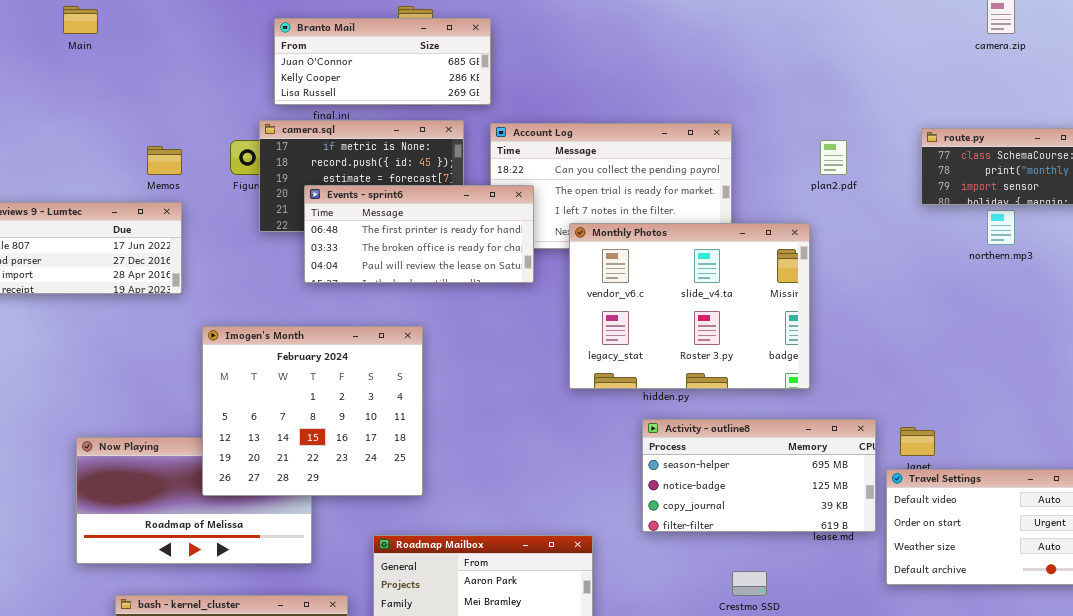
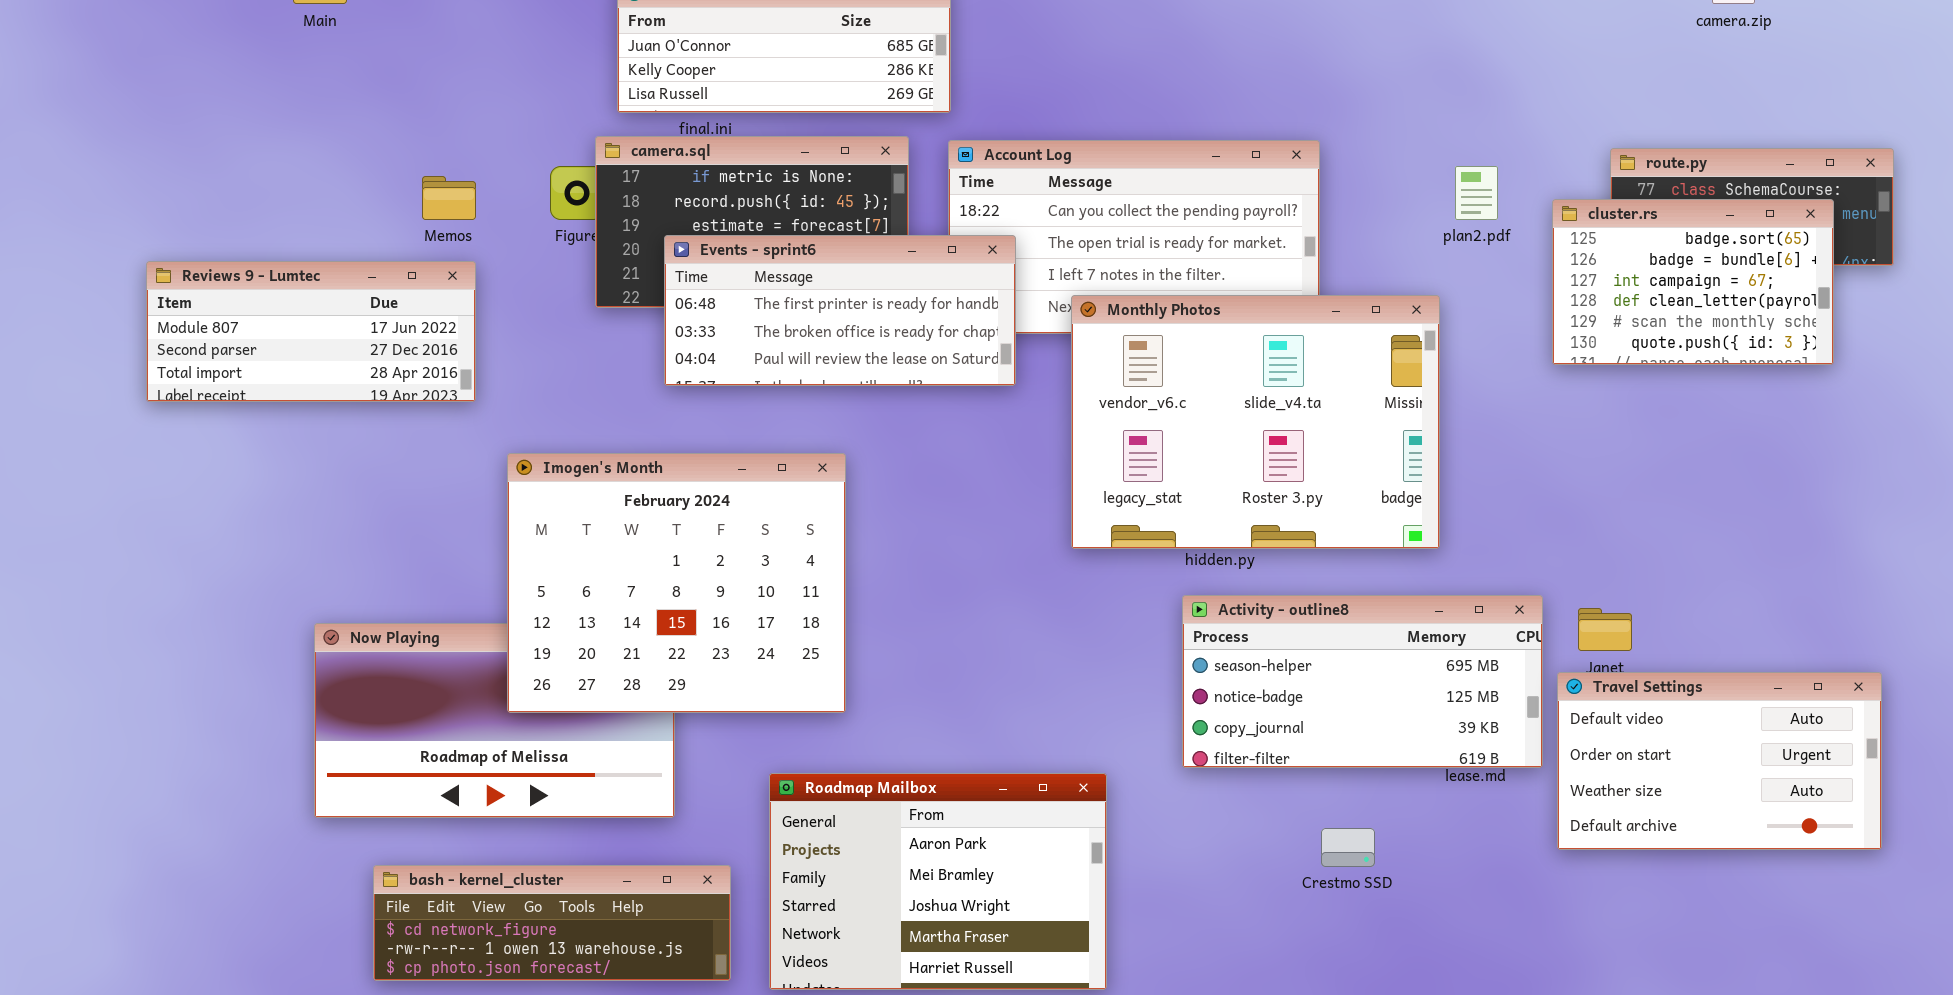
cluster.rs: none -> [1552,199,1834,365], opened

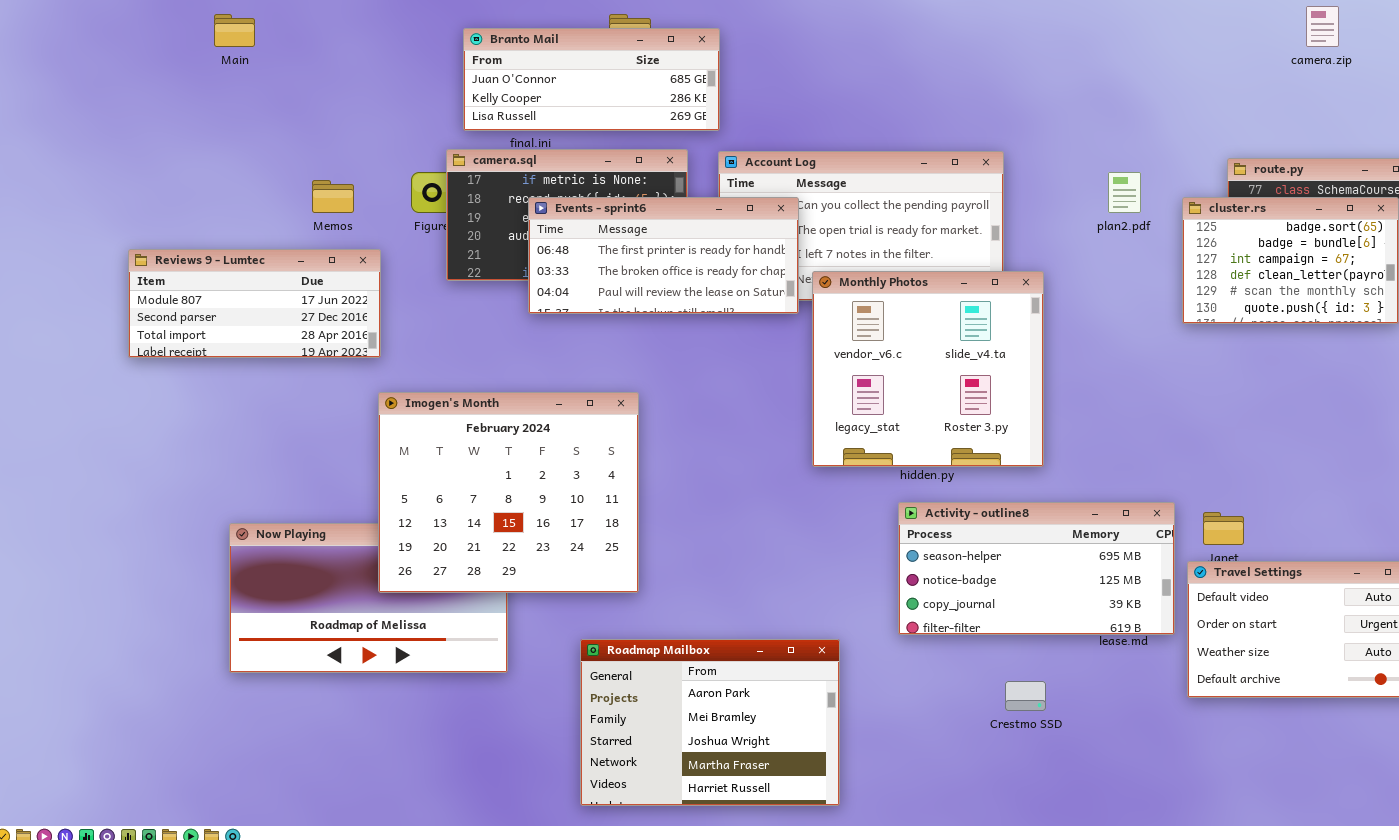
Events - sprint6: [664,235,1016,386] -> [528,197,799,314], moved
Reviews 9 - Lumtec: [146,261,476,402] -> [128,249,381,358], moved
Monthly Photos: [1071,295,1440,549] -> [812,271,1044,467], resized
bash - kernel_cluster: [373,865,731,981] -> none, closed

